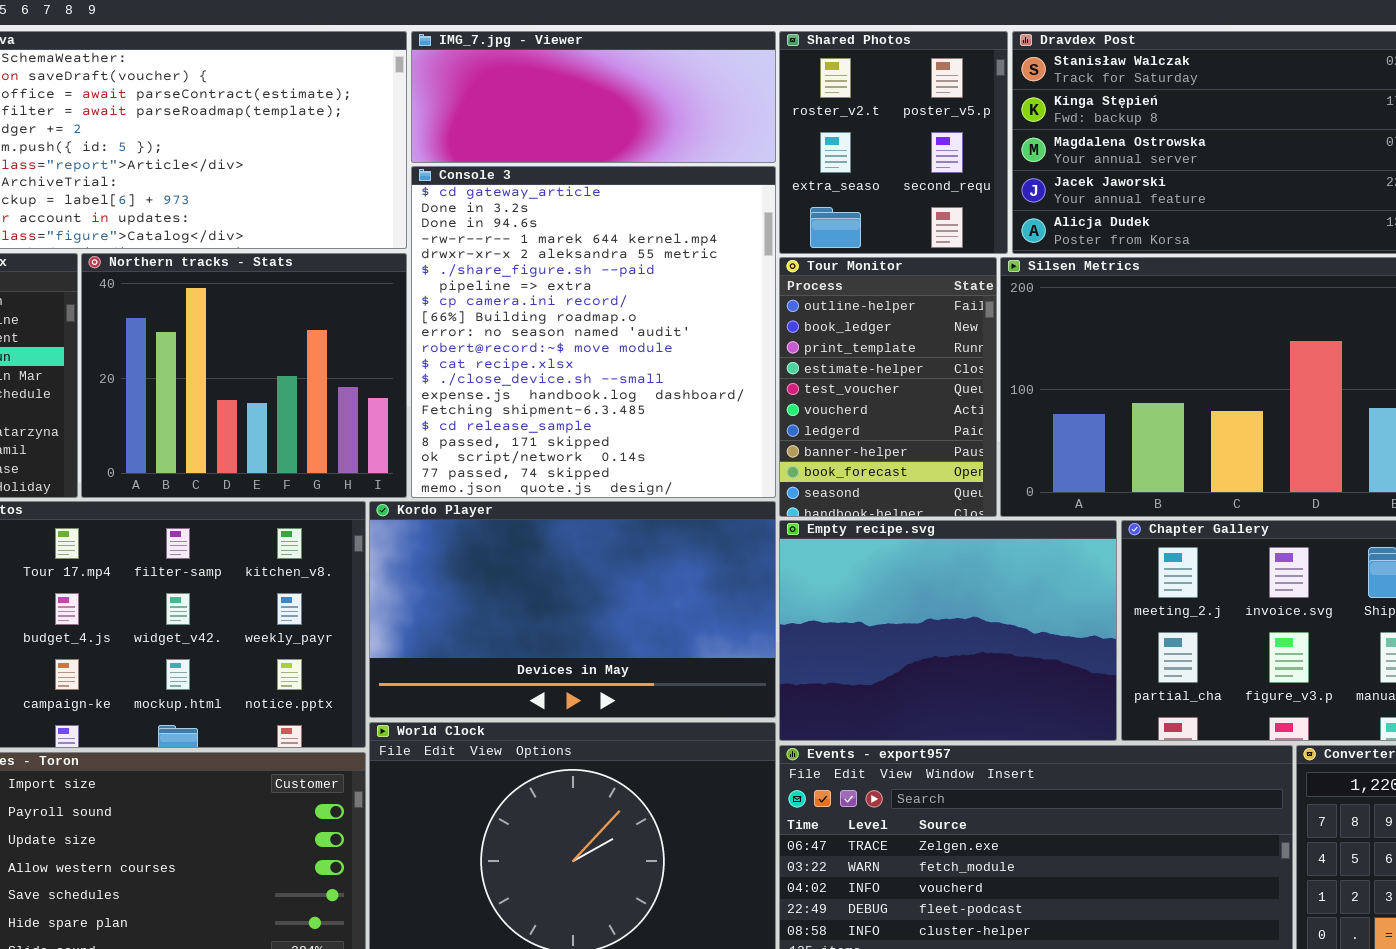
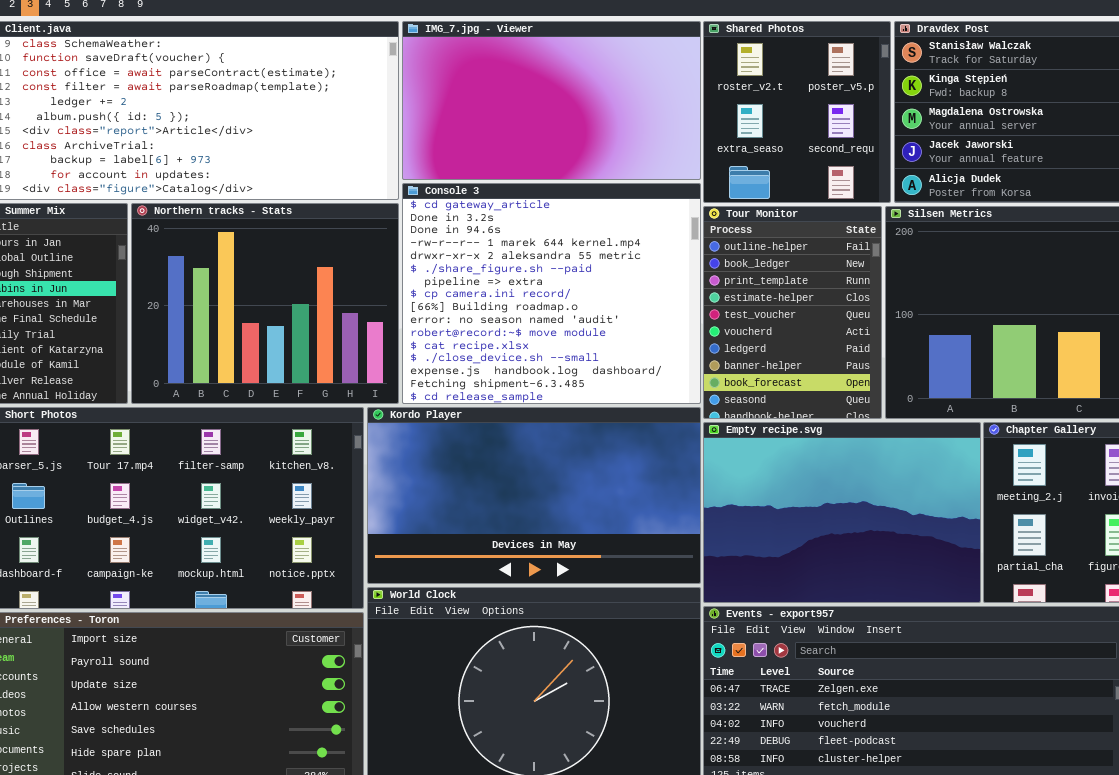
IMG_7.jpg - Viewer: [411,31,776,163] -> [402,21,701,180], resized
Console 3: [411,166,776,498] -> [402,183,701,404], resized

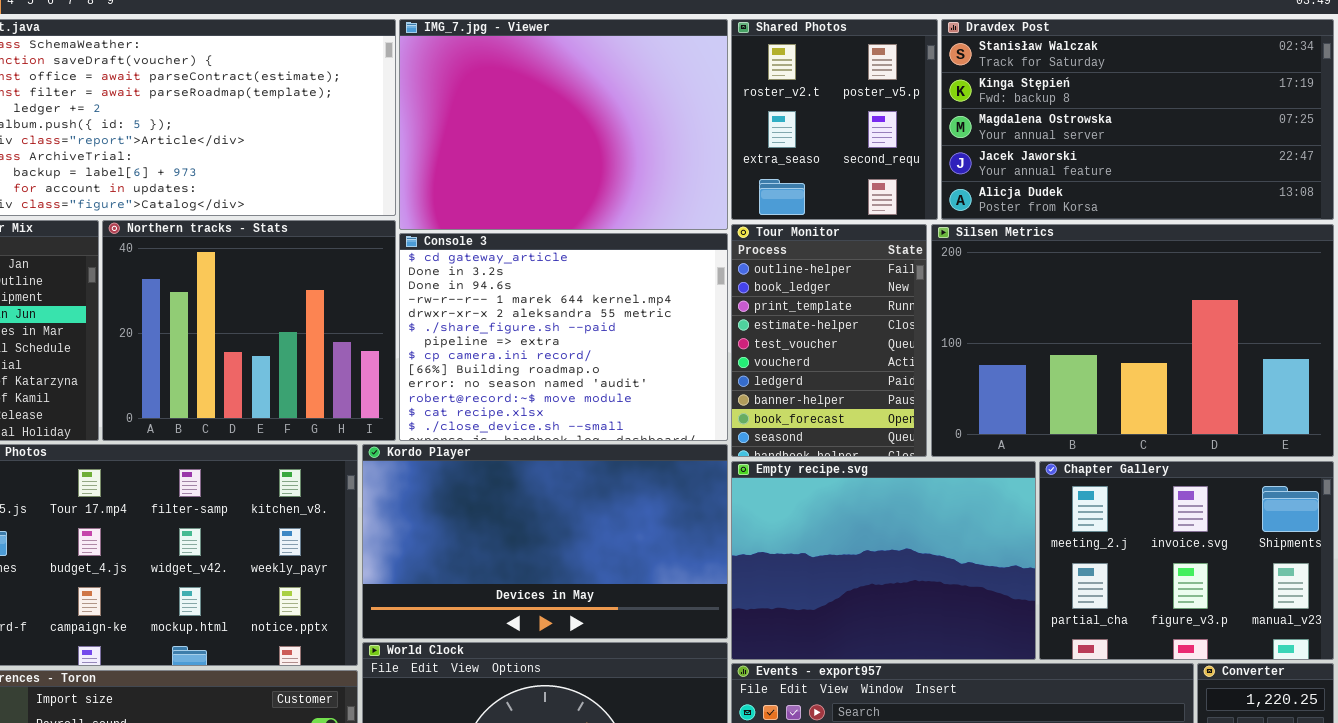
IMG_7.jpg - Viewer: [402,21,701,180] -> [399,19,728,230], resized
Console 3: [402,183,701,404] -> [399,233,728,441], resized

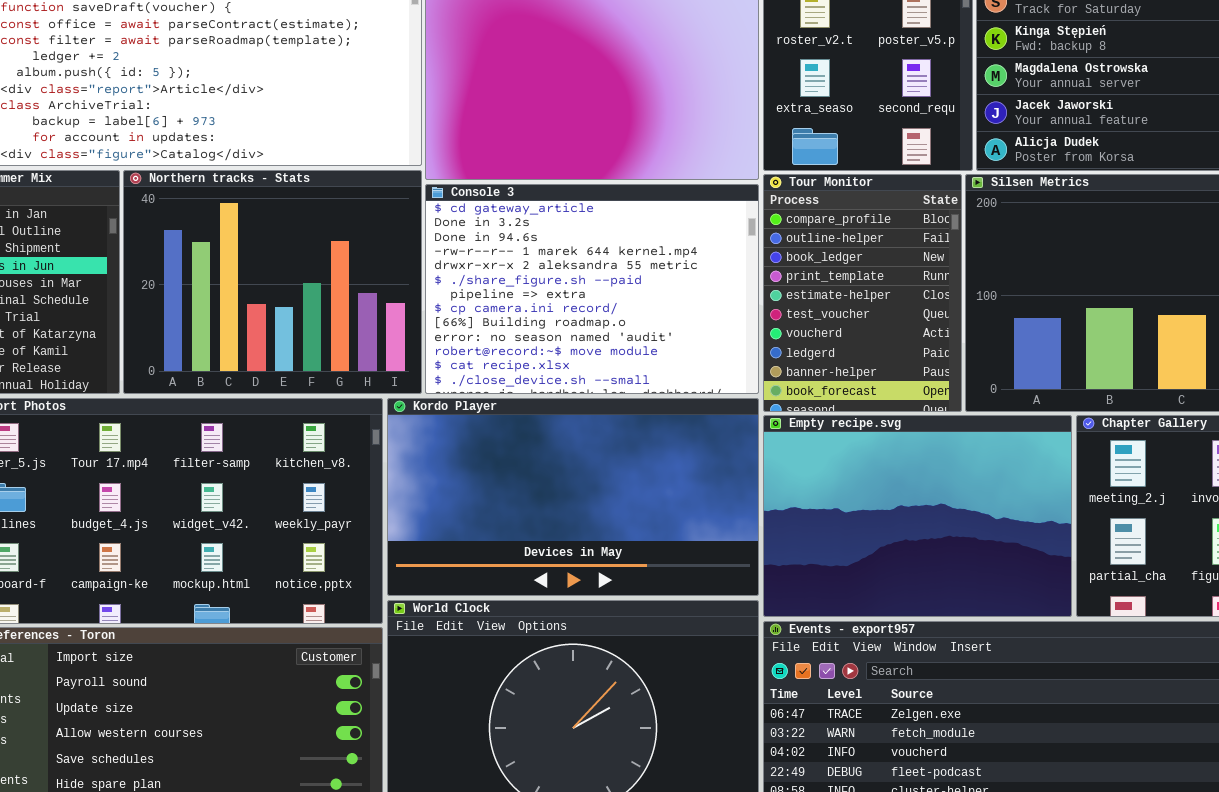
Tour Monitor: [731,224,927,457] -> [763,174,962,412], scrolled up 1 row

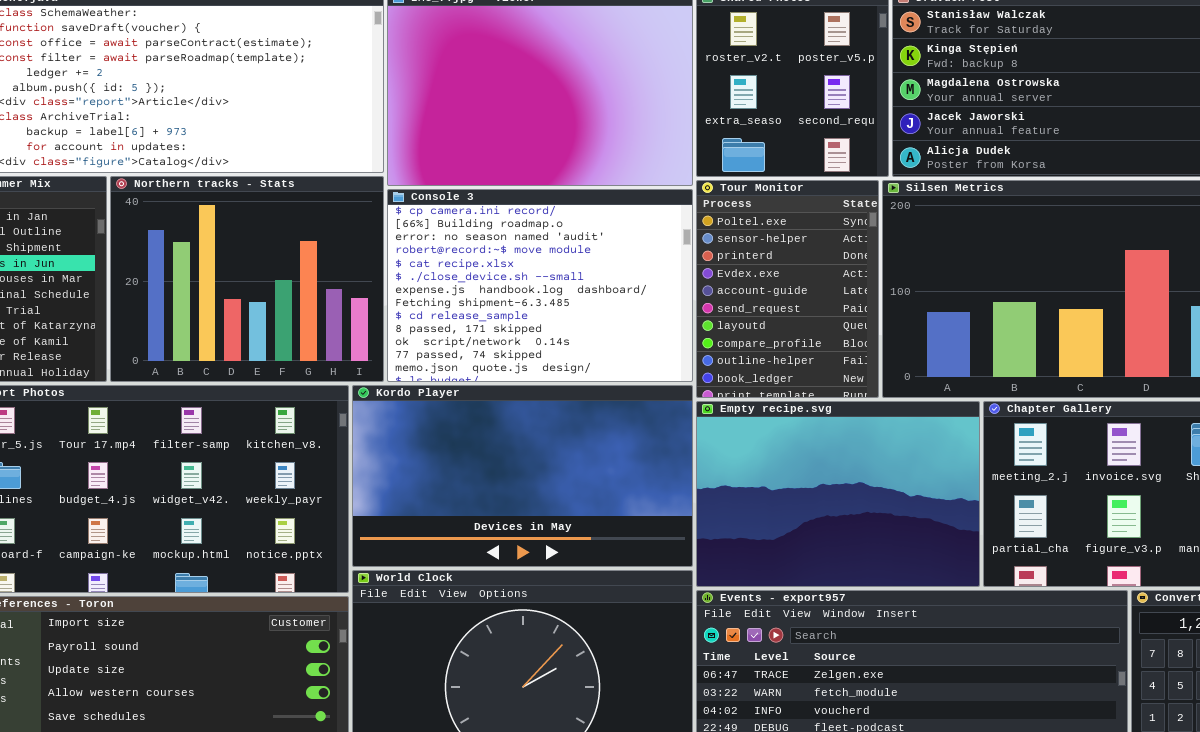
Tour Monitor: [763,174,962,412] -> [696,180,879,398], scrolled up 7 rows
Console 3: [425,184,759,394] -> [387,189,693,382], scrolled down 7 rows

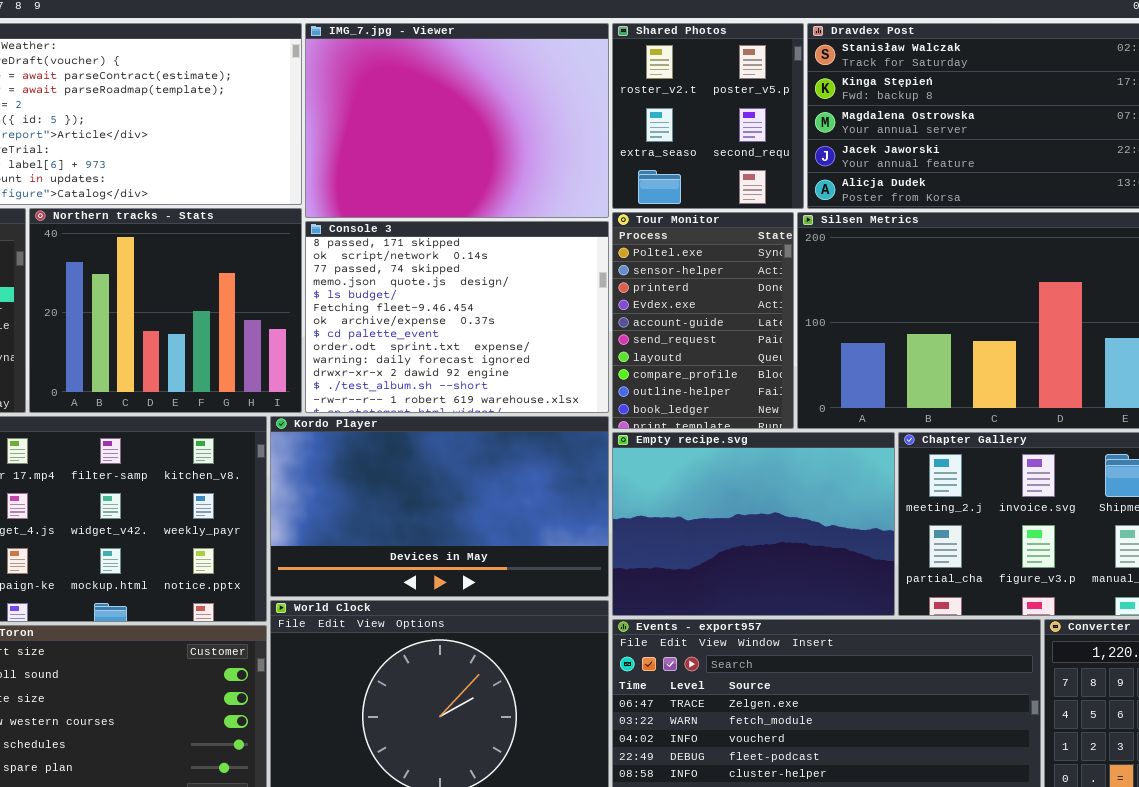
Console 3: [387,189,693,382] -> [305,221,609,413], scrolled down 9 rows

